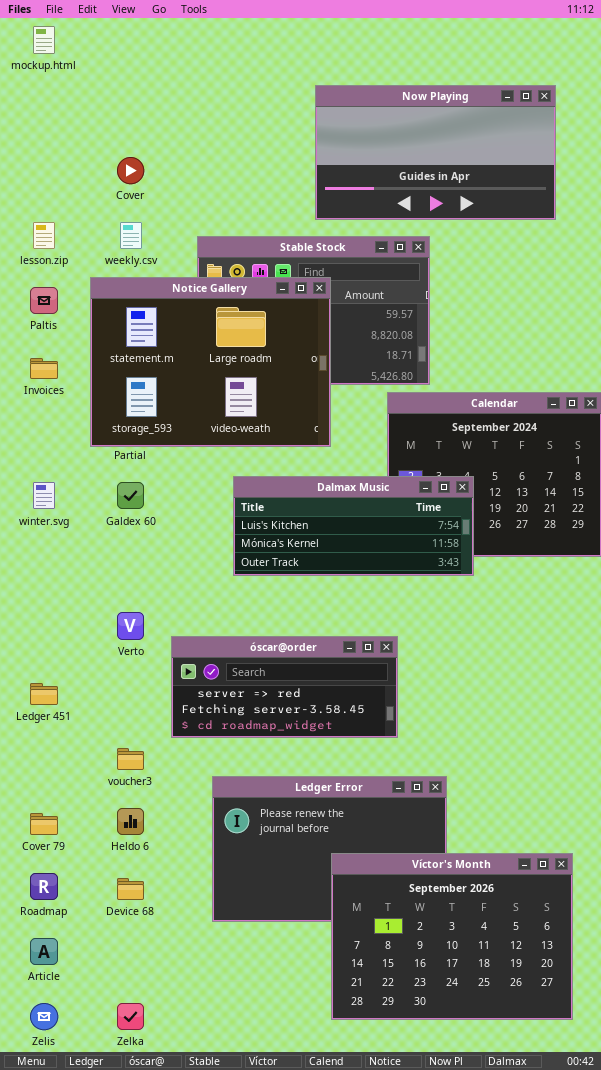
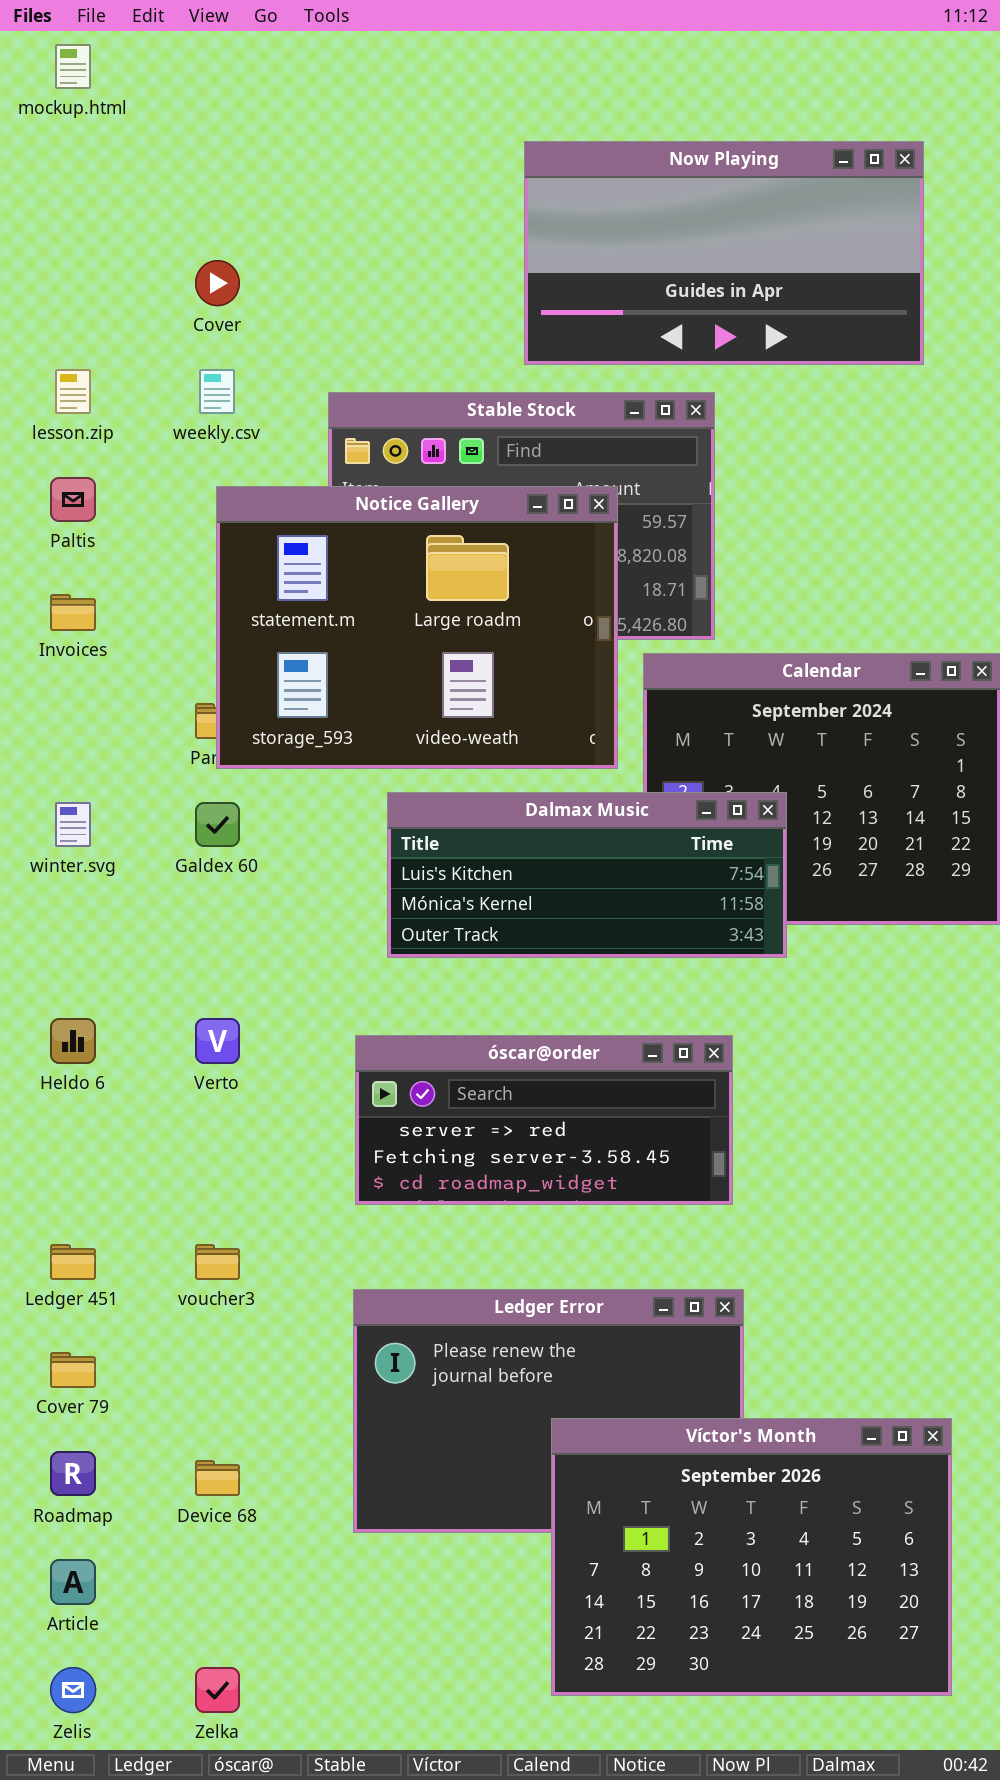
Notice Gallery: [90,277,331,447] -> [216,486,618,769], moved
óscar@order: [171,636,398,738] -> [355,1035,733,1205], moved
Ledger 451: [30,683,58,705] -> [50,1244,96,1280], moved
Heldo 6: [117,808,144,835] -> [50,1018,96,1064], moved

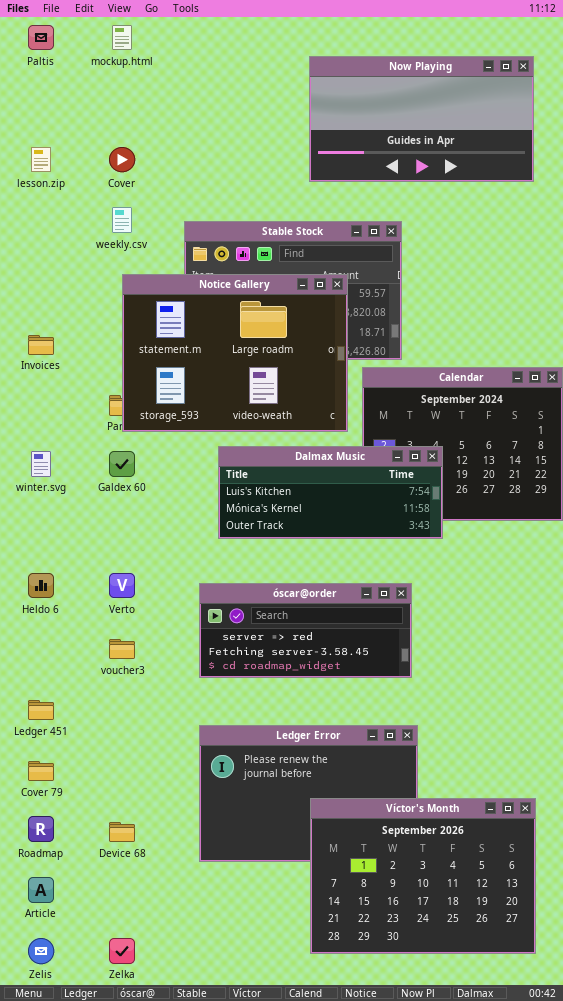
mockup.html: [55,44,91,89] -> [112,25,132,50], moved
Now Playing: [524,141,924,365] -> [309,56,534,182], moved
lesson.zip: [55,369,91,414] -> [31,147,51,172], moved
Paltis: [50,477,96,522] -> [28,25,54,50], moved
voucher3: [195,1244,240,1280] -> [109,639,135,659], moved

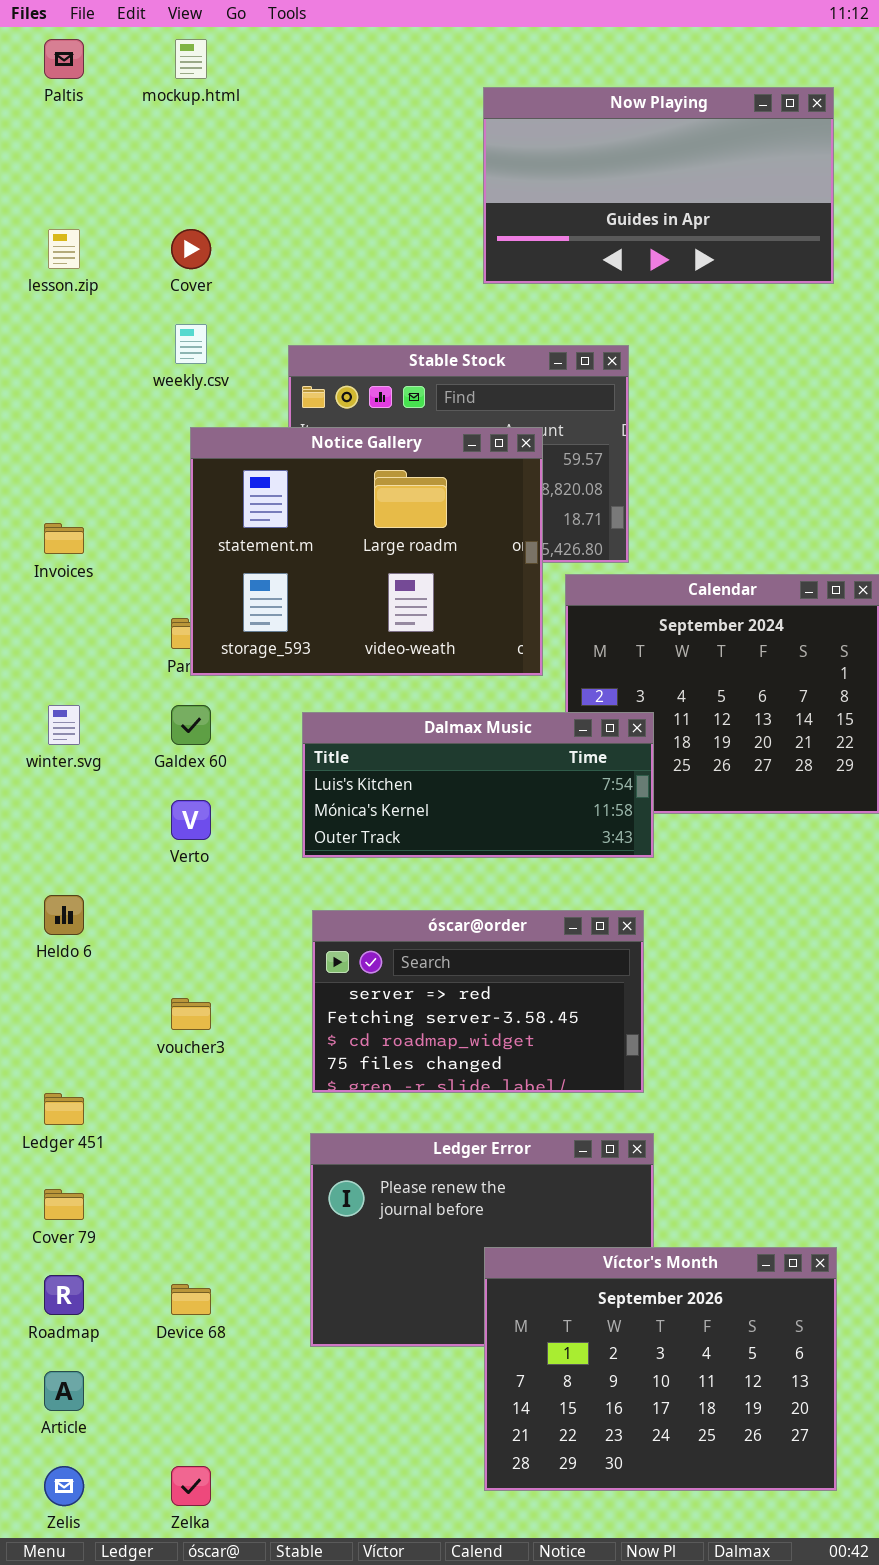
Dalmax Music: [218,446,443,539] -> [302,712,654,858], moved
Verto: [109,573,135,598] -> [171,800,211,840], moved
óscar@order: [199,583,412,678] -> [312,910,644,1093], resized

